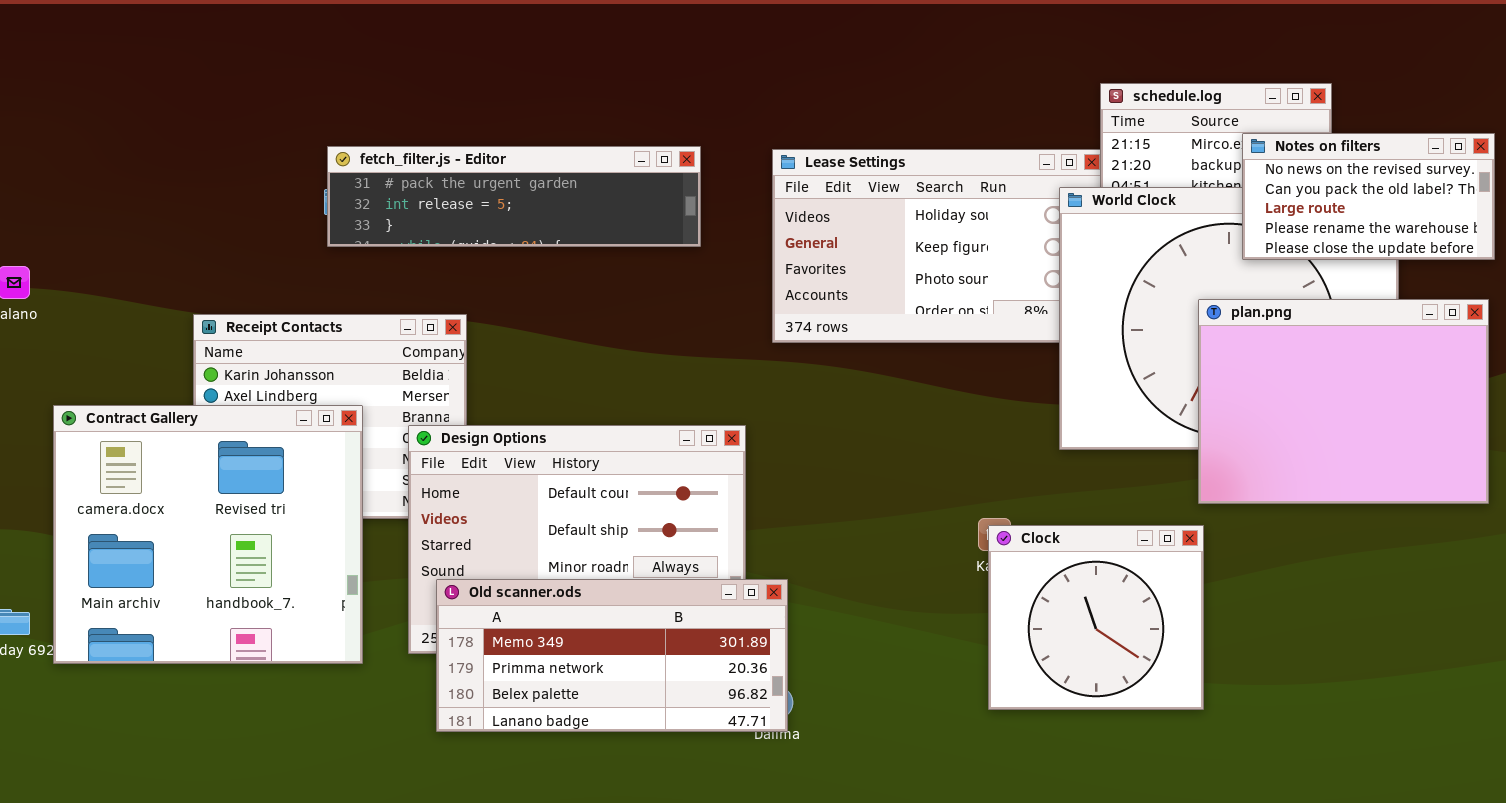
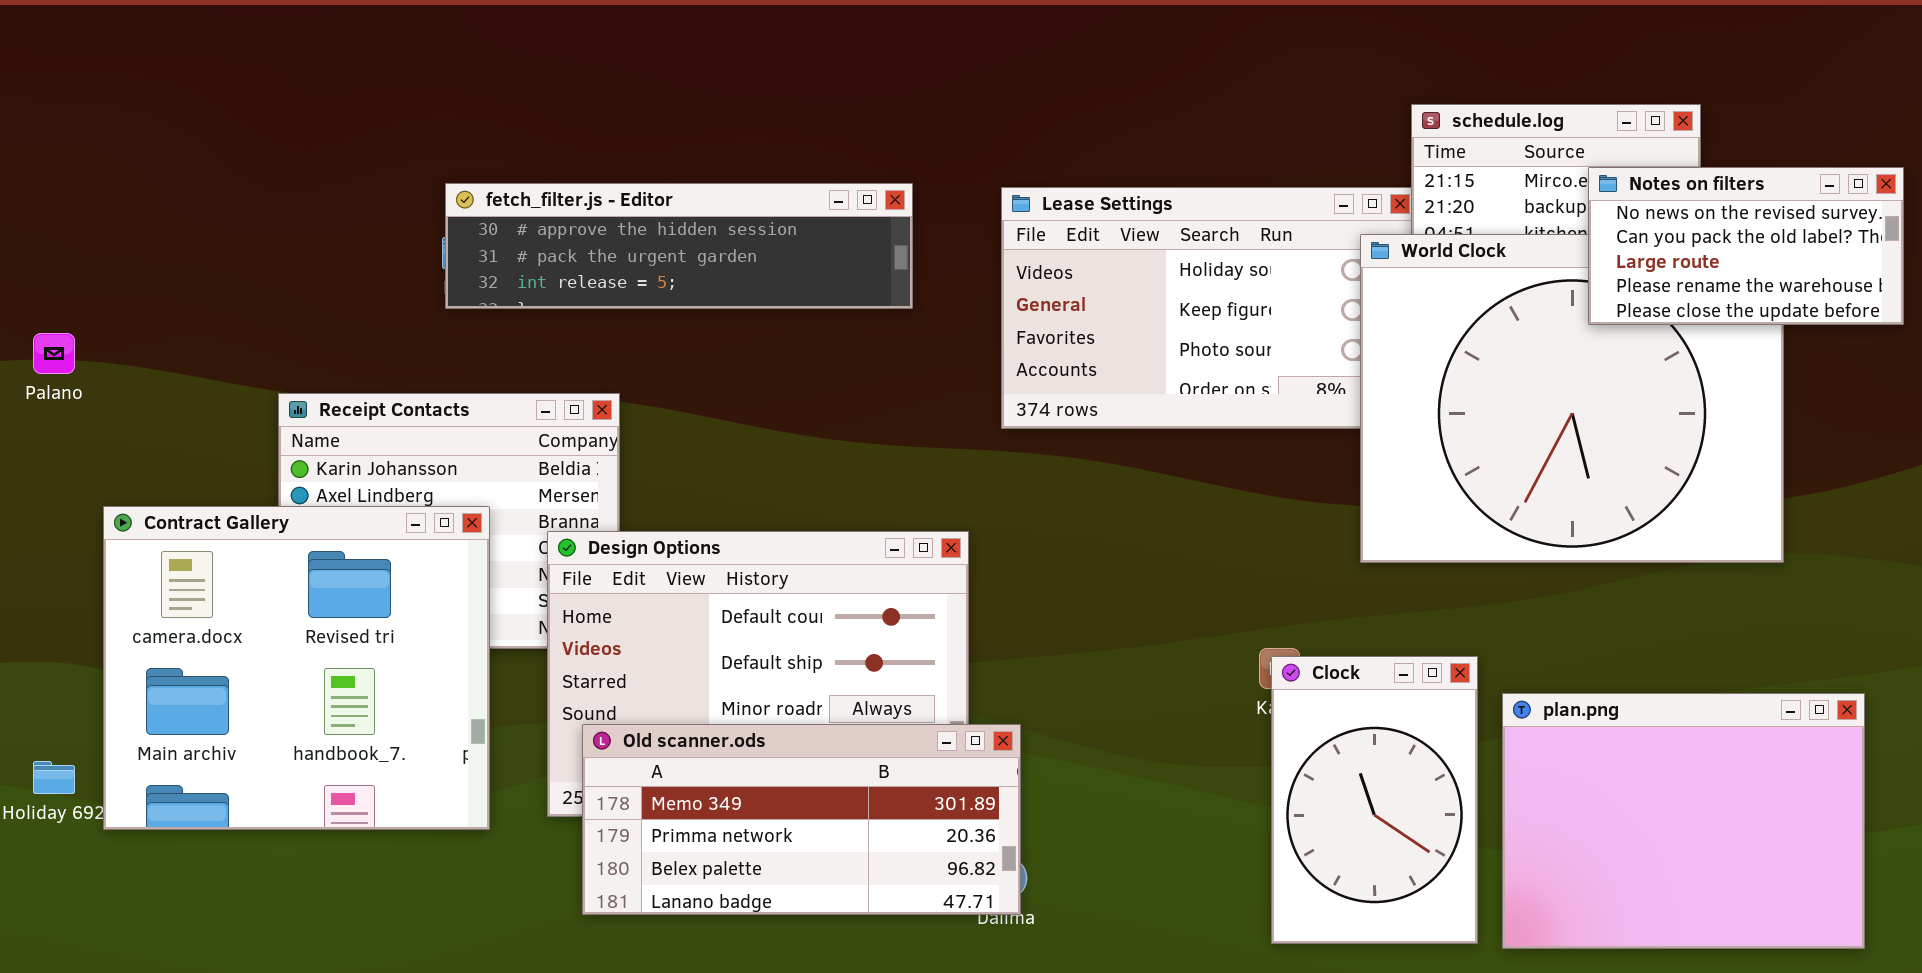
fetch_filter.js - Editor: [327,146,701,247] -> [445,183,913,309], scrolled up 1 row
plan.png: [1198,299,1489,504] -> [1502,693,1865,949], moved
Clock: [988,525,1204,710] -> [1271,656,1478,944], resized

